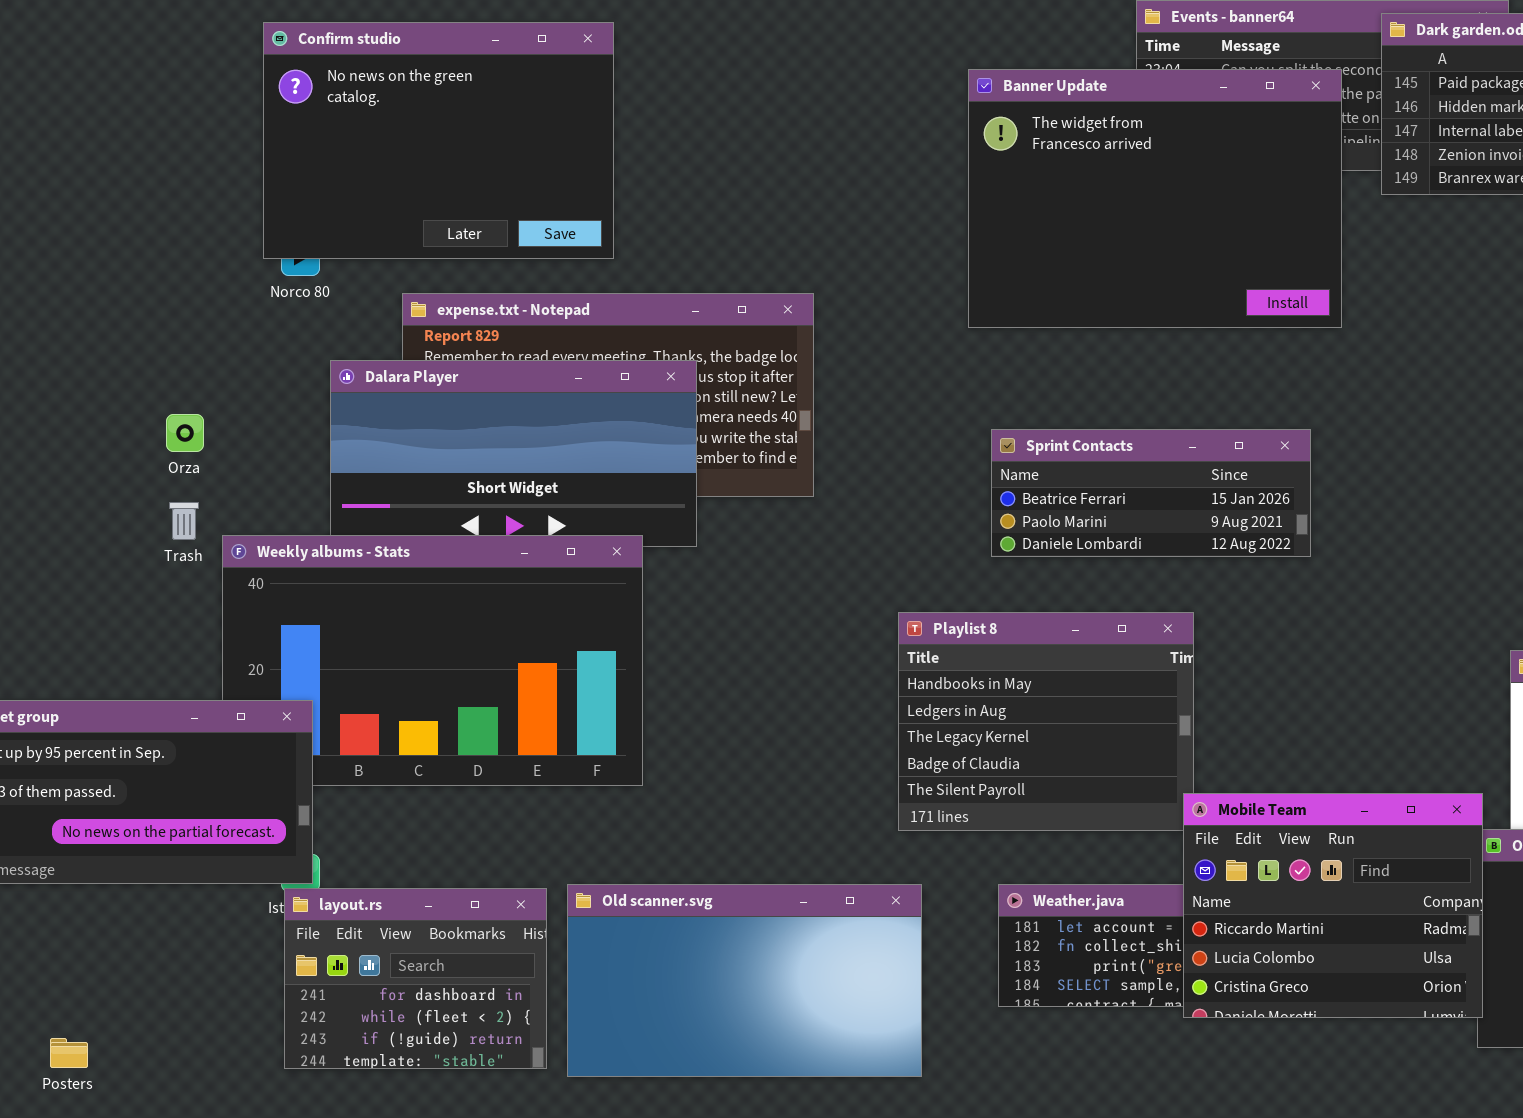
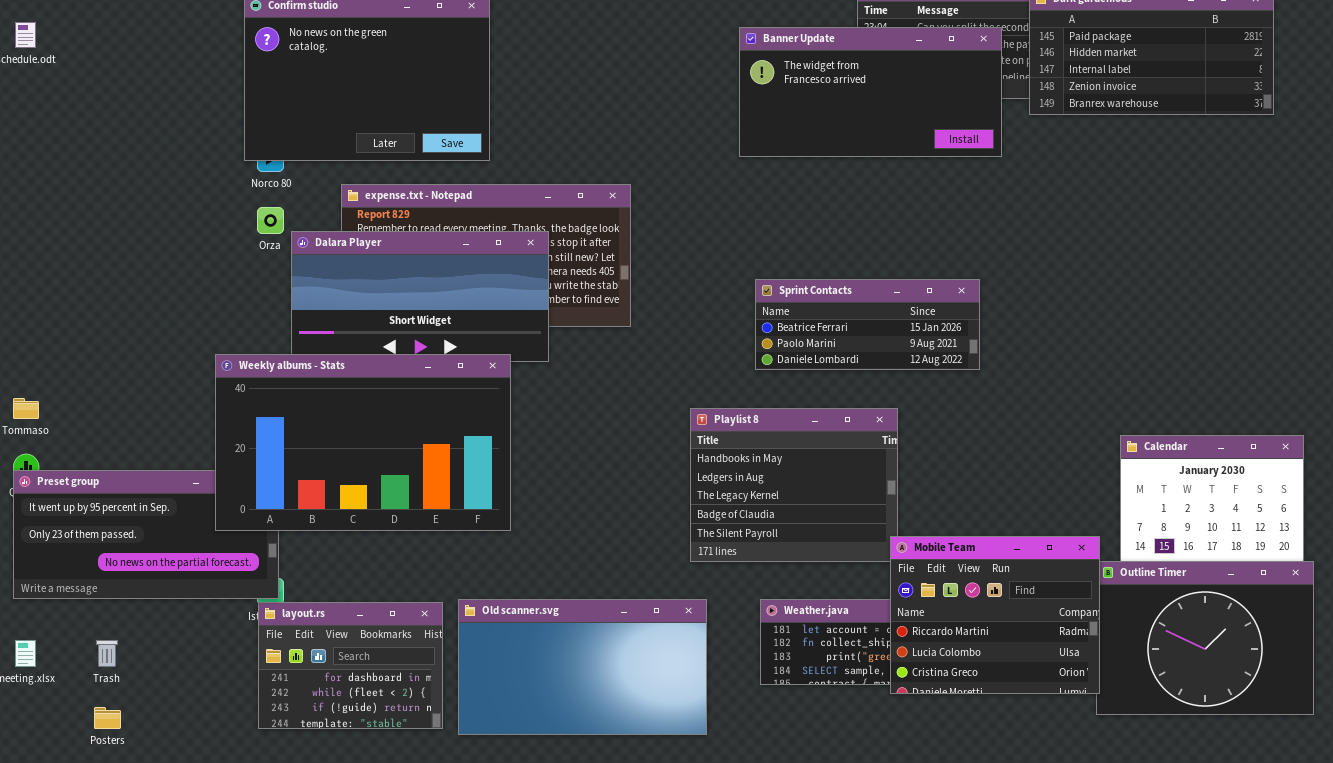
Banner Update: [968,69,1342,328] -> [739,27,1002,157], resized
Orza: [166,414,204,452] -> [257,207,284,234], moved
Trash: [169,502,199,540] -> [96,640,118,667], moved
Weekly albums - Stats: [222,535,643,786] -> [215,354,511,531], raised

